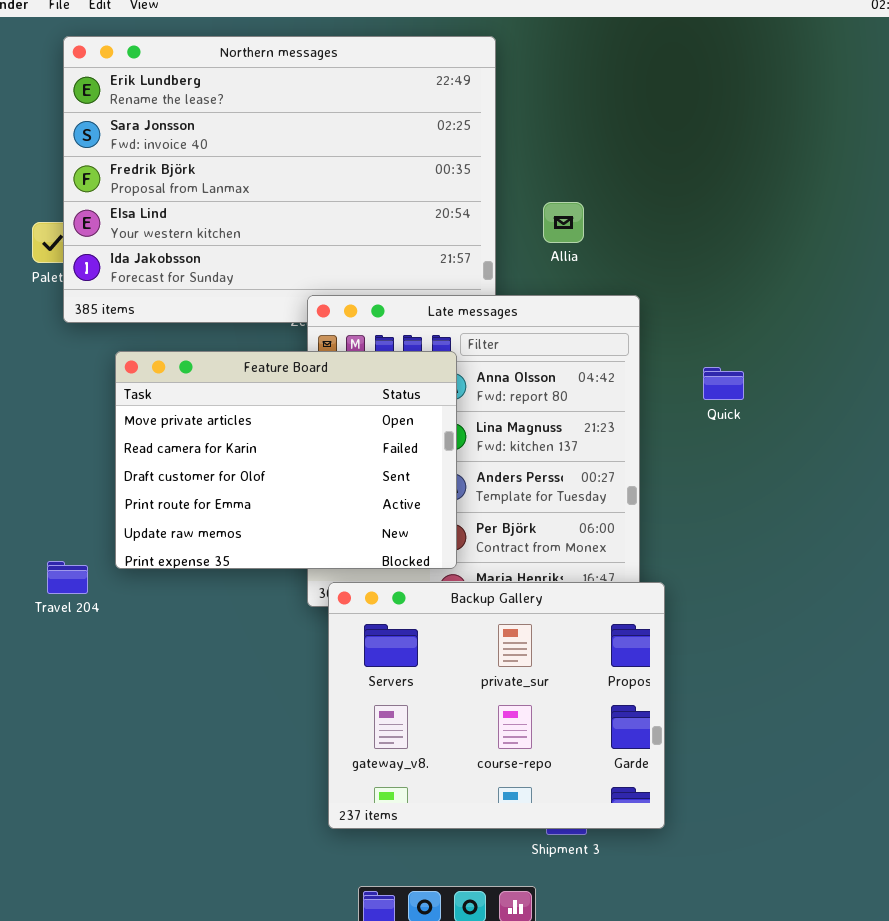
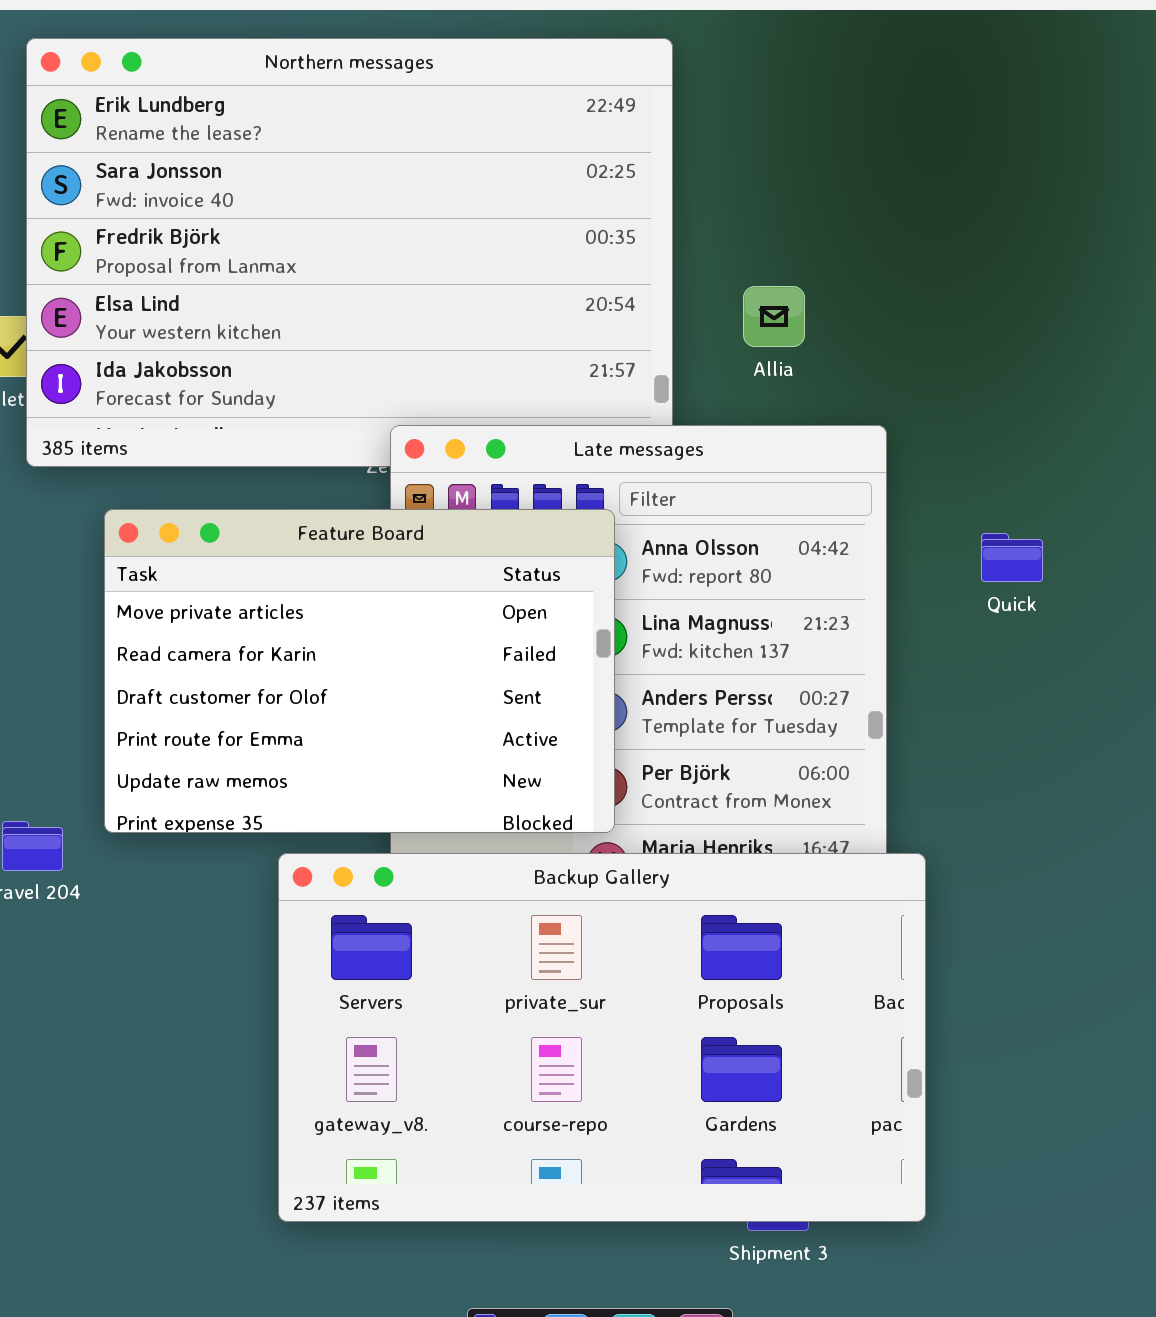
Backup Gallery: [328,582,665,829] -> [278,853,926,1222], resized

